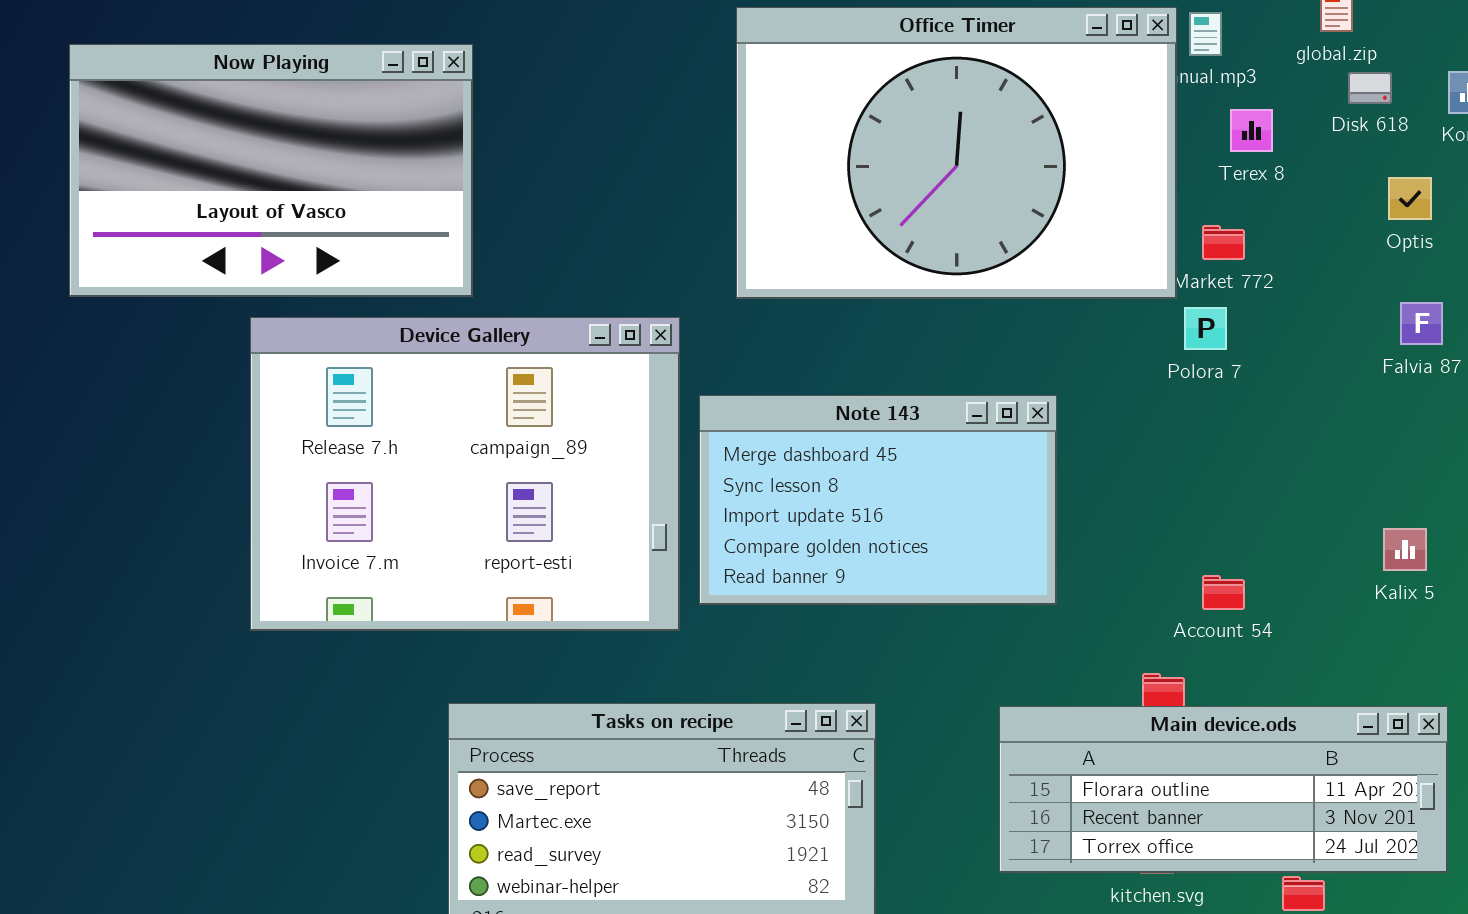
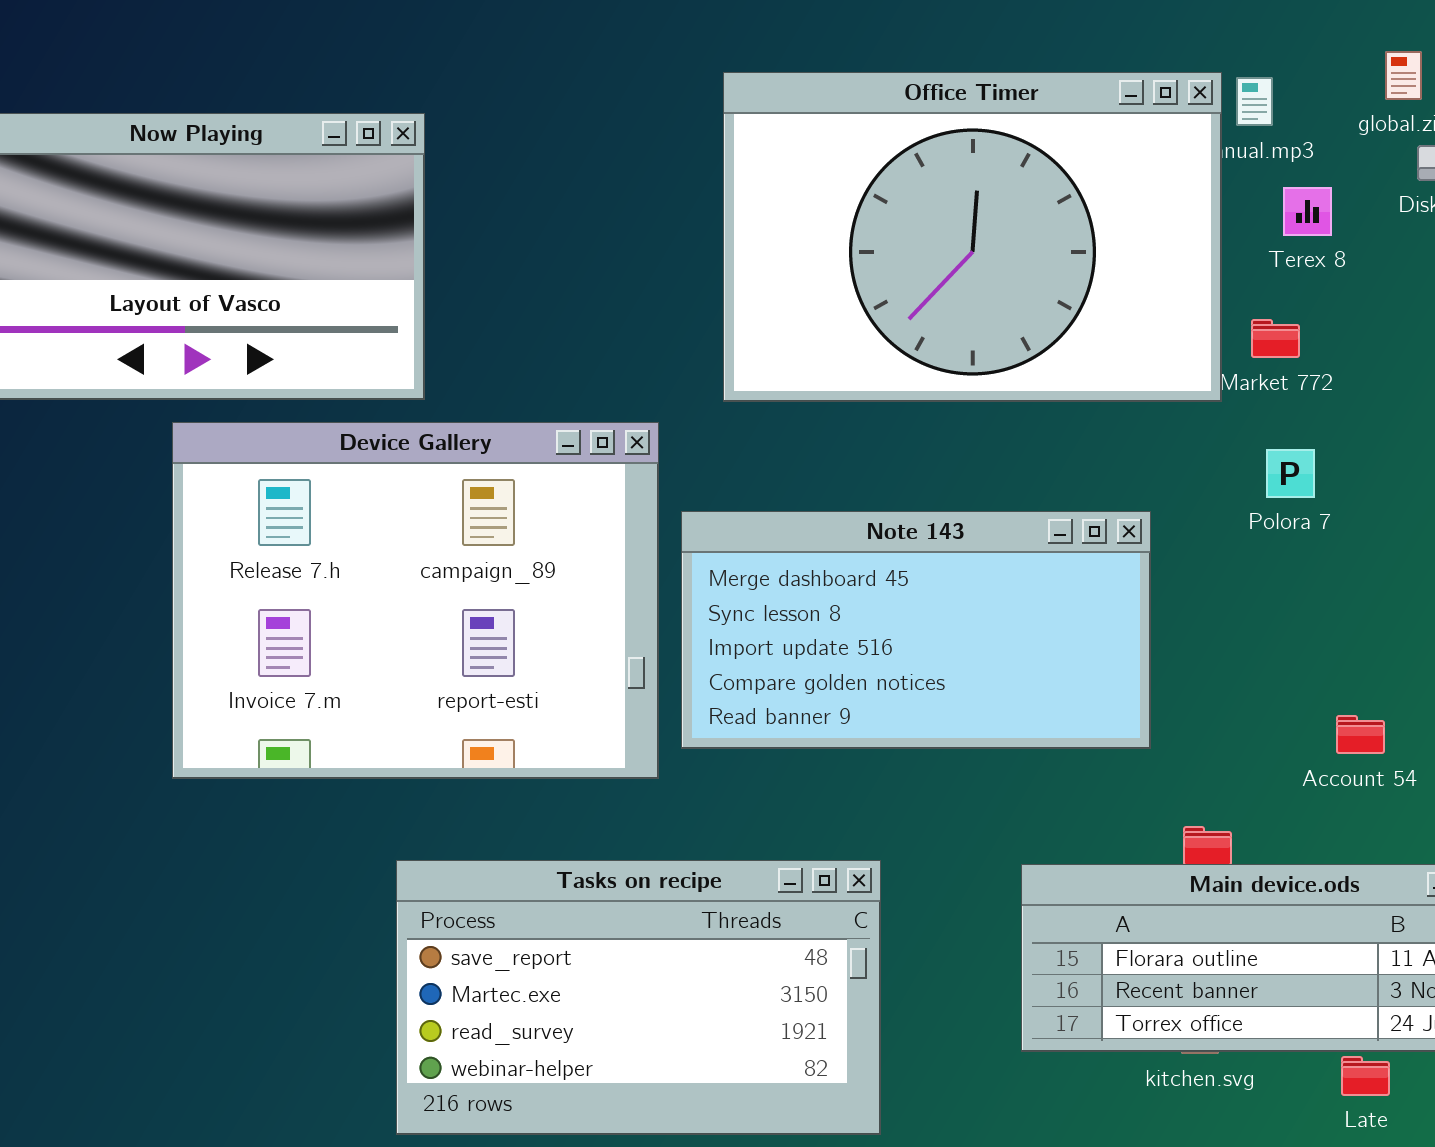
Polora 7: [1184,307,1227,350] -> [1266,449,1315,498], moved
Note 143: [699,395,1057,605] -> [681,511,1151,749], resized
Account 54: [1202,575,1245,610] -> [1336,715,1385,754], moved

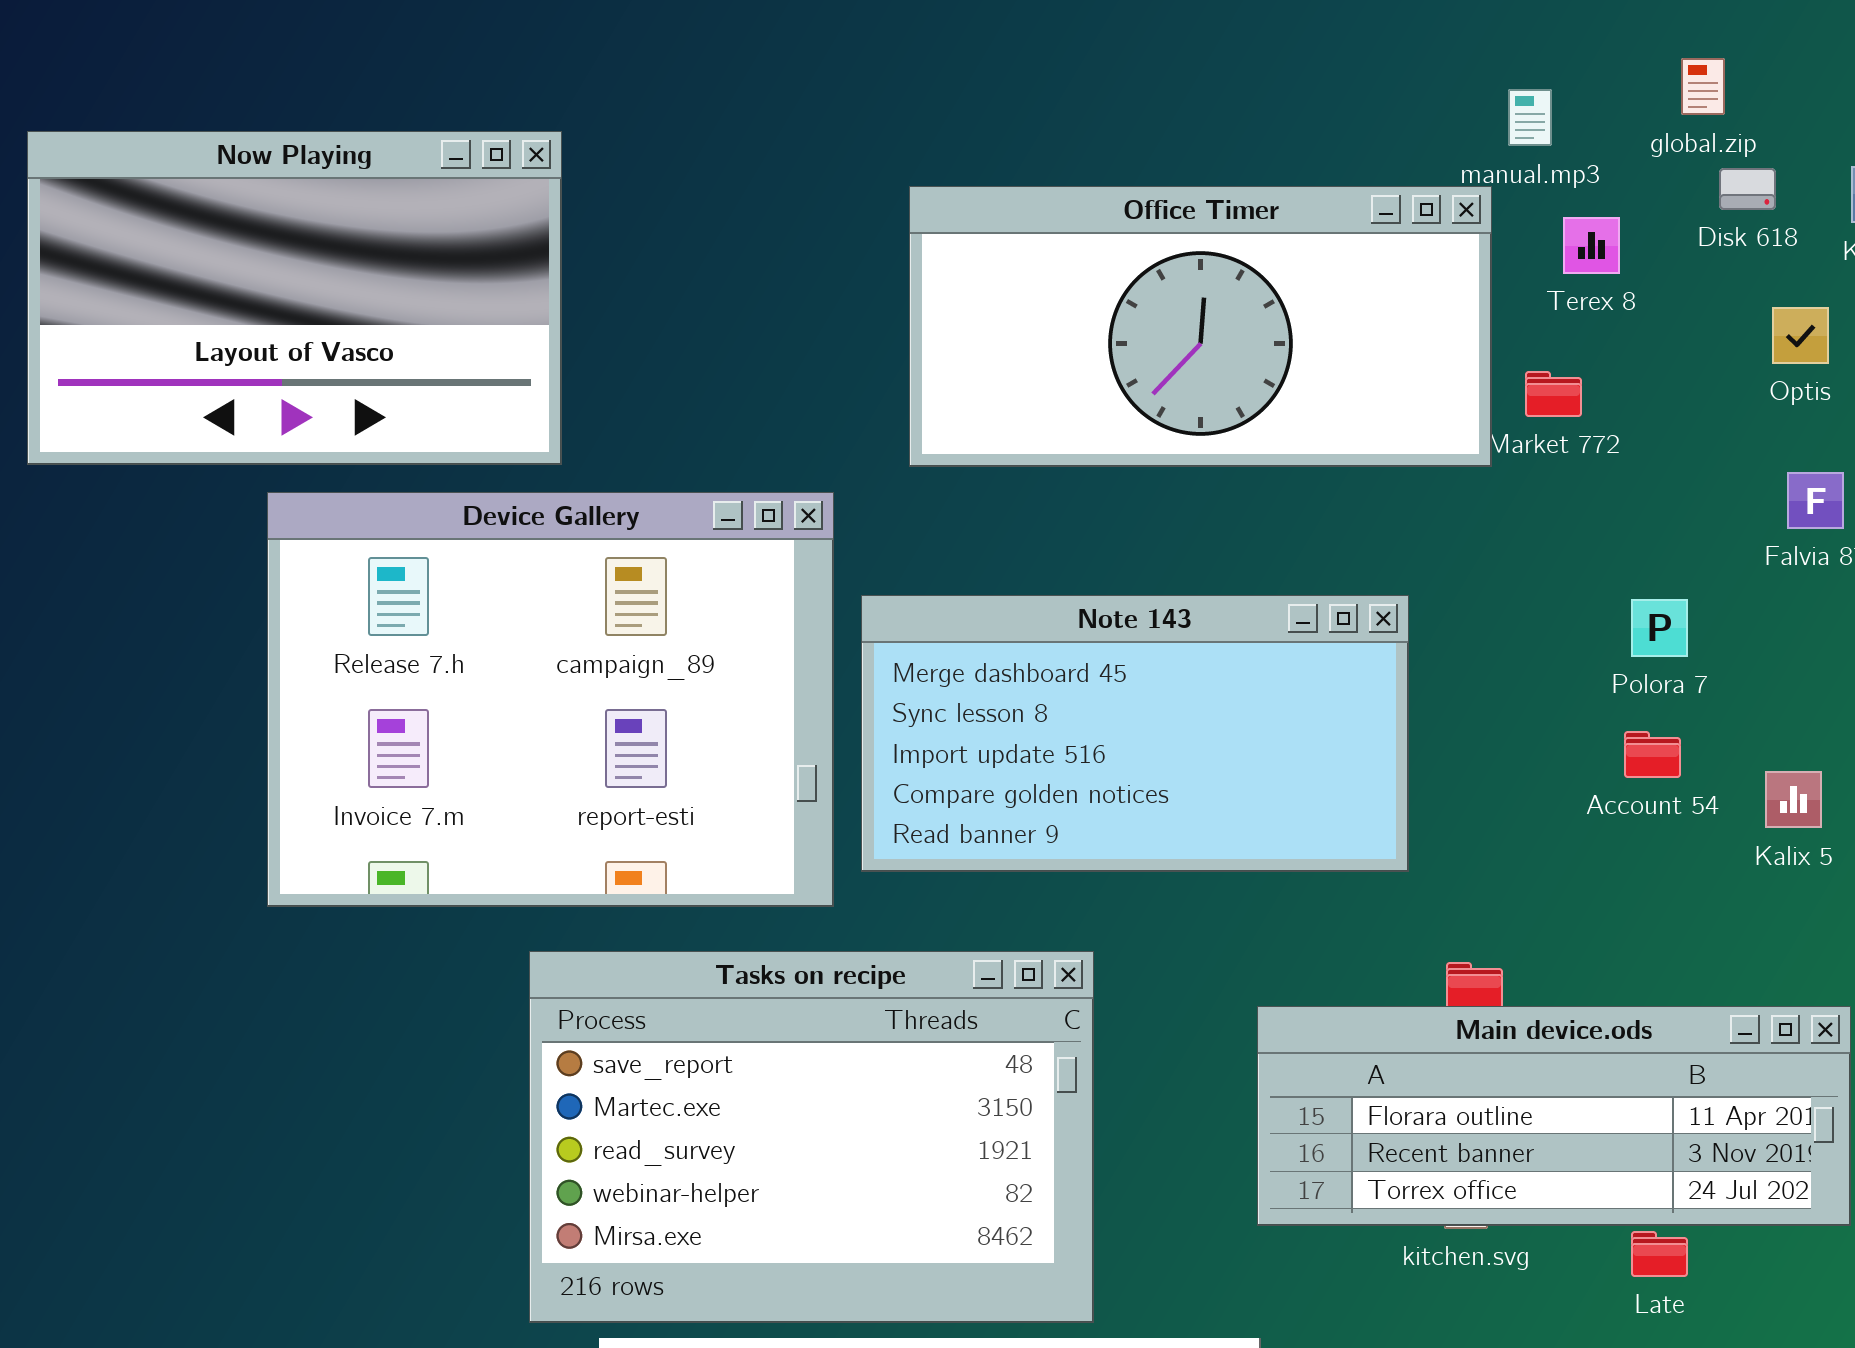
Office Timer: [723,72,1222,402] -> [909,186,1492,467], resized
Polora 7: [1266,449,1315,498] -> [1631,599,1688,657], moved
Account 54: [1336,715,1385,754] -> [1624,731,1681,778], moved
Tasks on recipe: [396,860,881,1135] -> [529,951,1094,1323], resized

